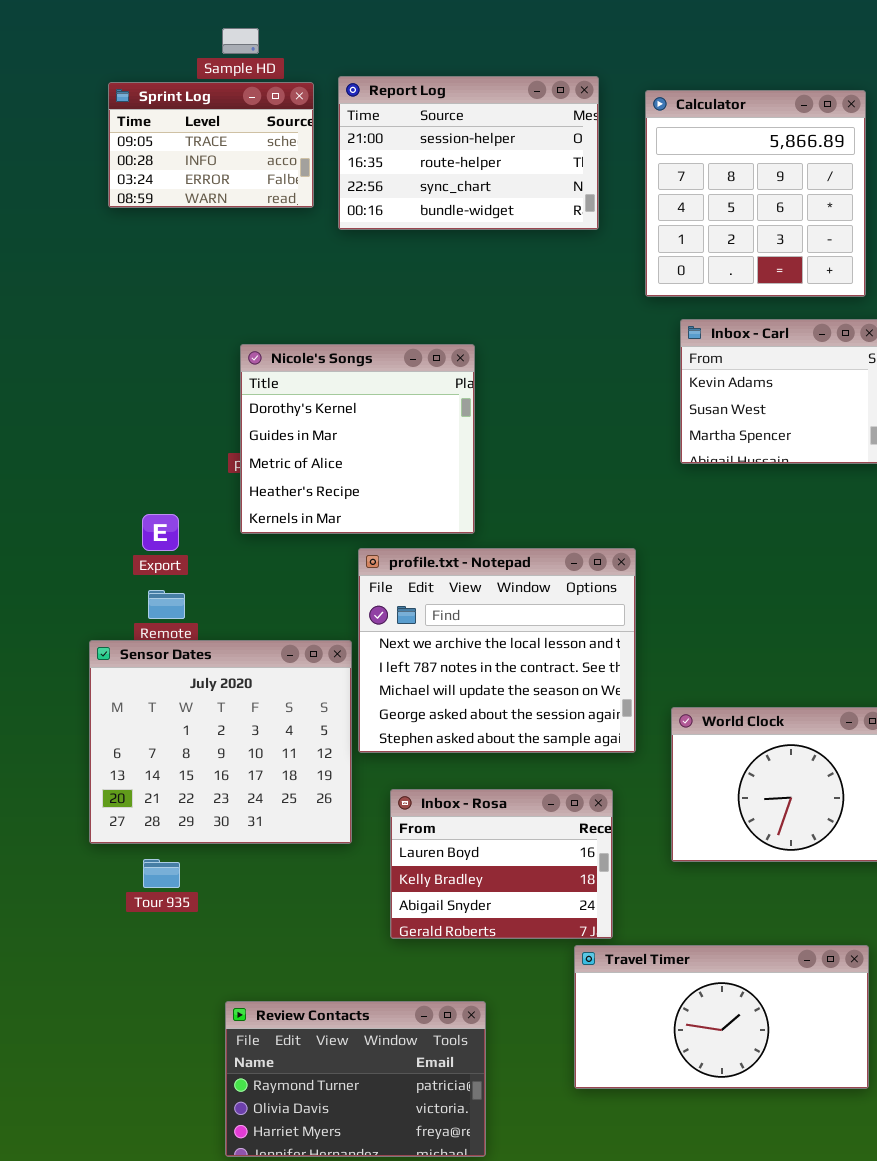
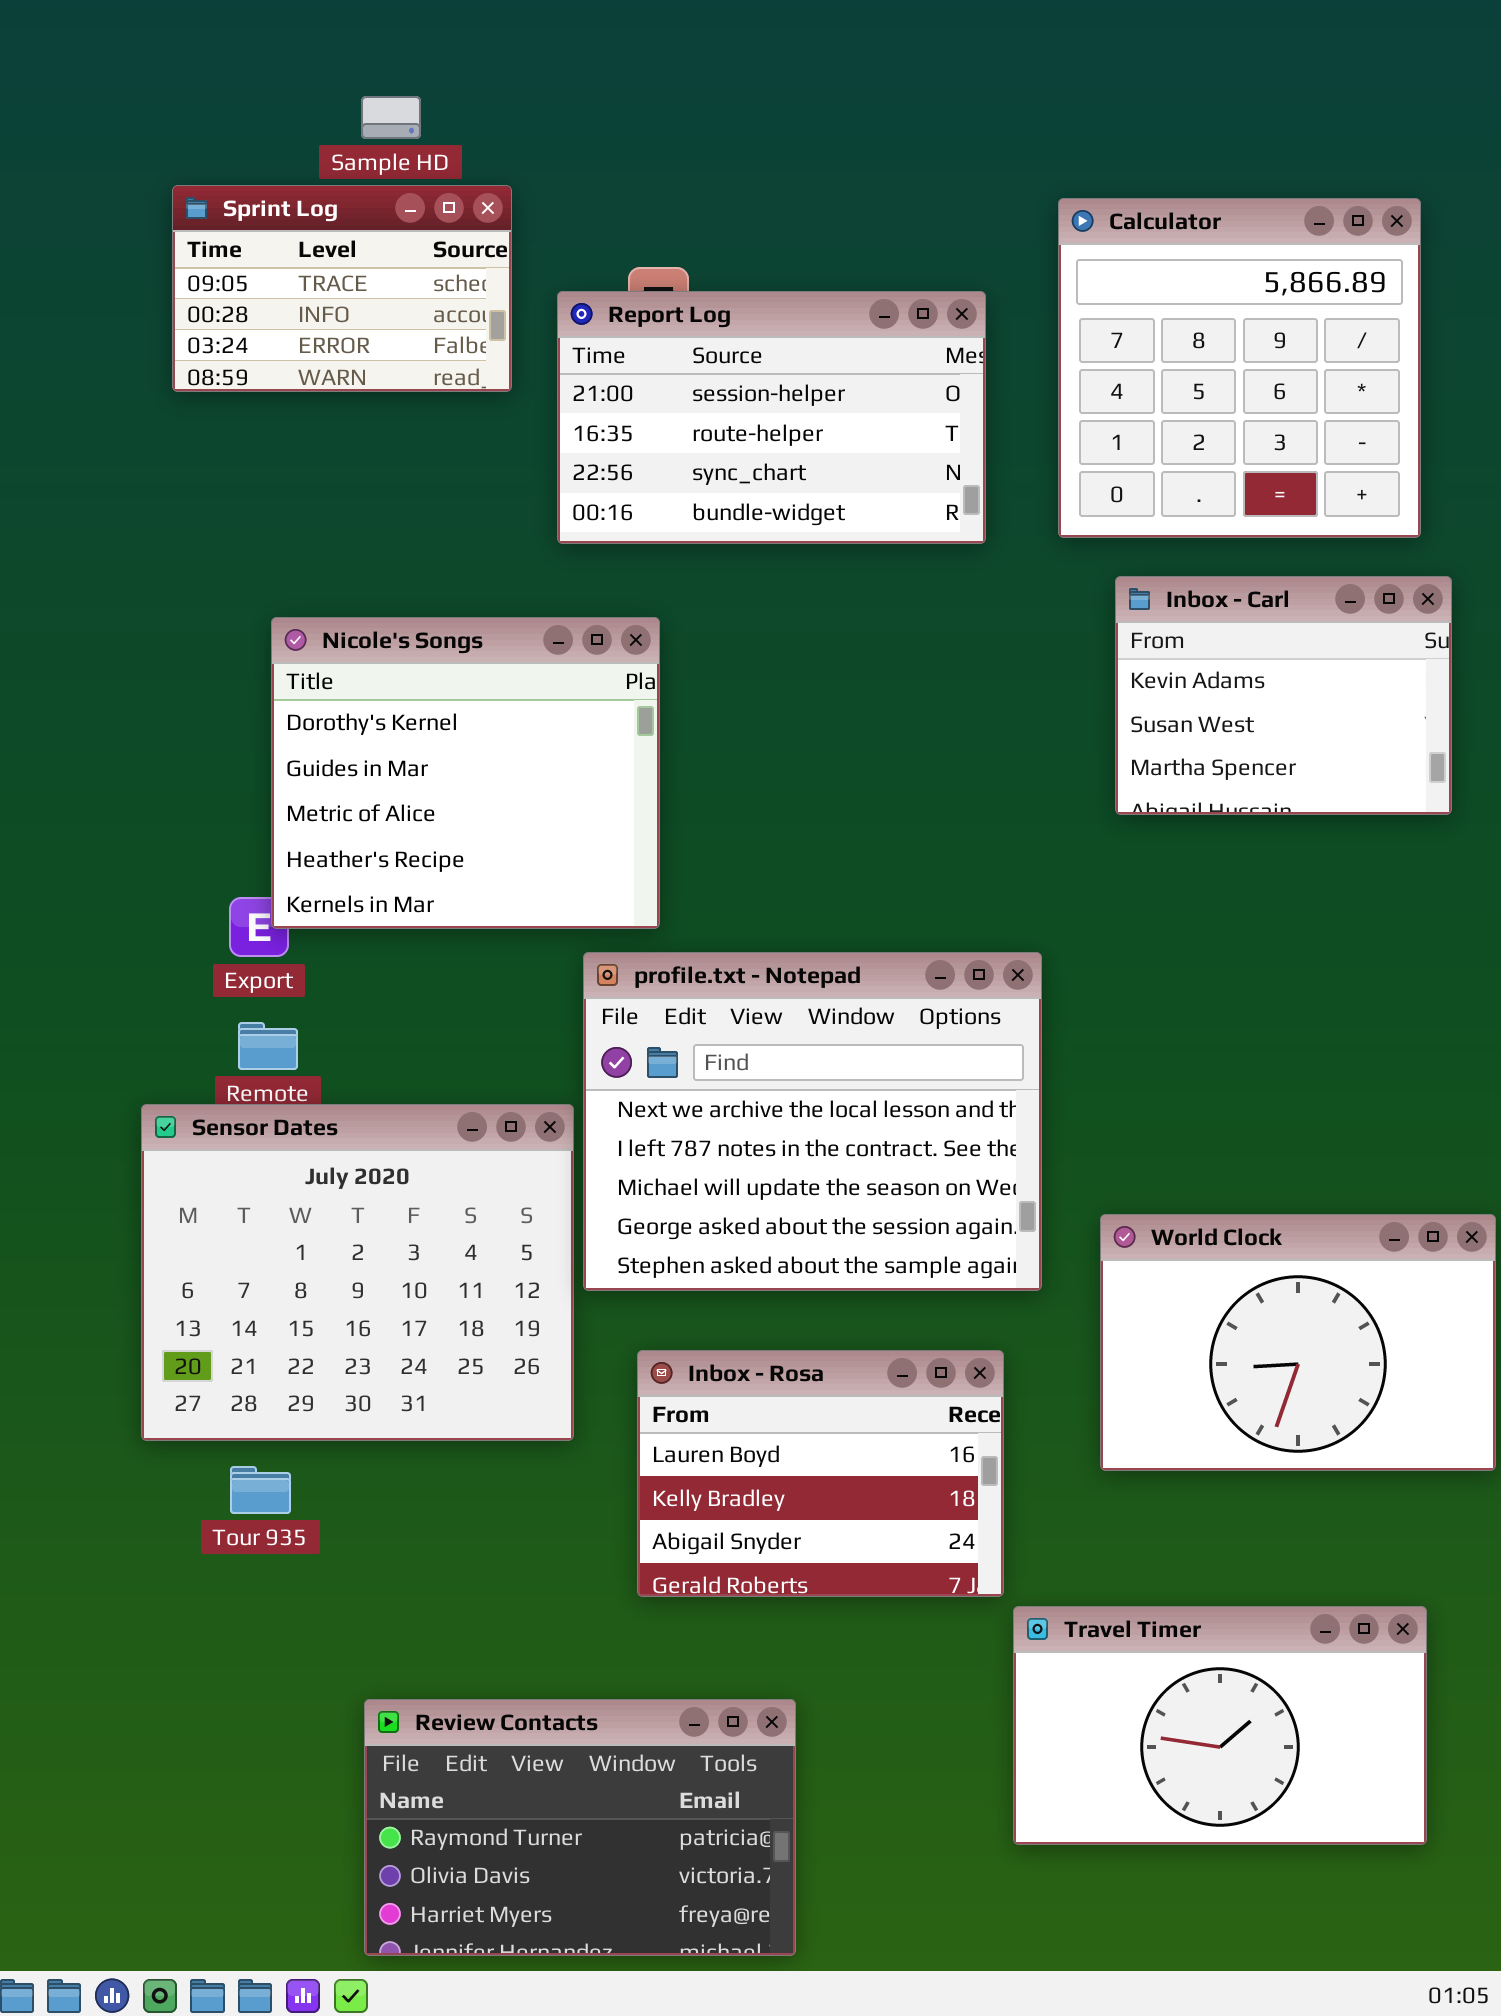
Report Log: [338,76,599,230] -> [557,291,986,544], moved
Nicole's Songs: [240,344,475,534] -> [271,617,660,929], moved
Travel Timer: [574,945,869,1089] -> [1013,1606,1427,1845], resized

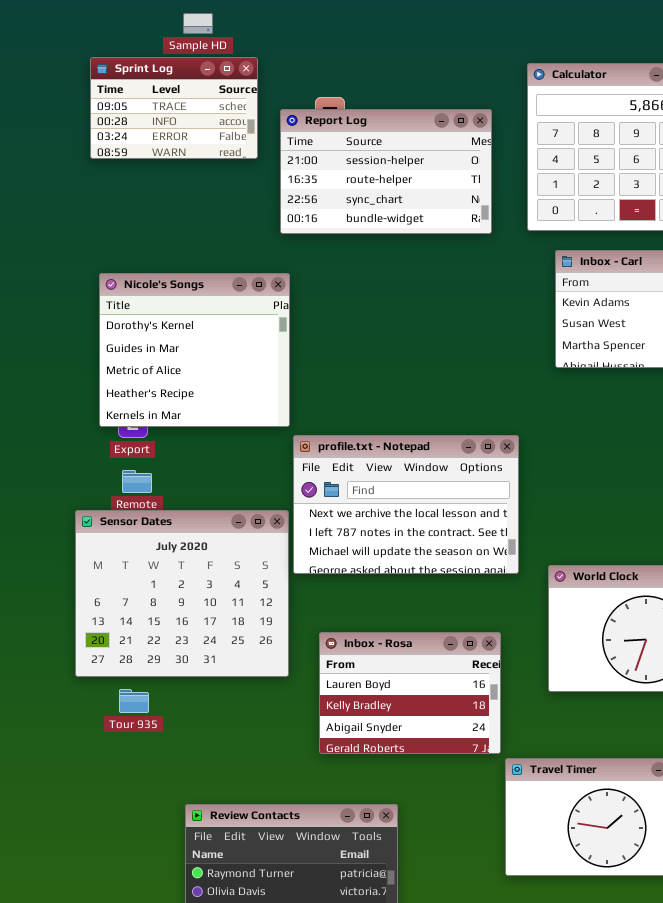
Nicole's Songs: [271,617,660,929] -> [99,273,290,427], moved
profile.txt - Notepad: [583,952,1042,1291] -> [293,435,519,574], resized

